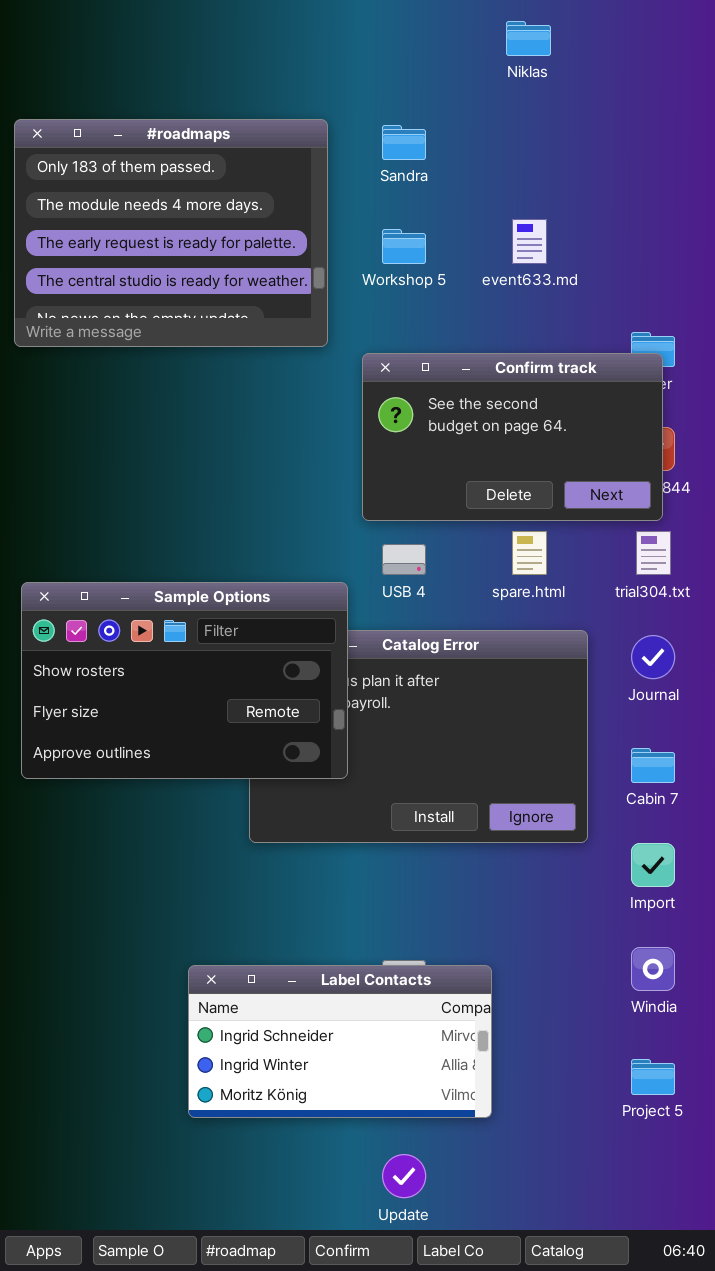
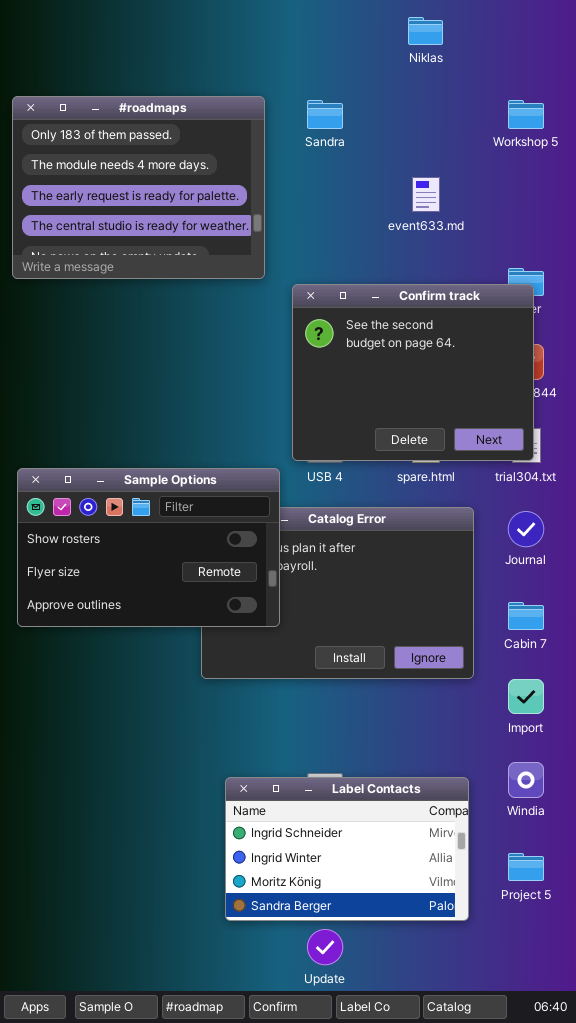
Workshop 5: [382,229,426,264] -> [508,100,544,129], moved
Confirm track: [362,353,663,521] -> [292,284,534,461], resized
Label Contacts: [188,965,492,1118] -> [225,777,469,921], moved, resized

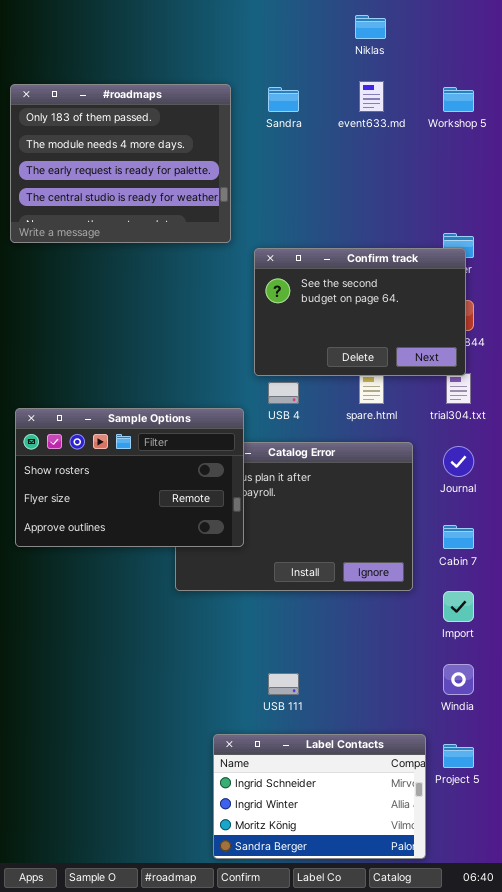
event633.md: [412,177,440,212] -> [359,81,384,112], moved
Confirm track: [292,284,534,461] -> [254,248,466,376], resized
Label Contacts: [225,777,469,921] -> [213,734,426,859], moved

